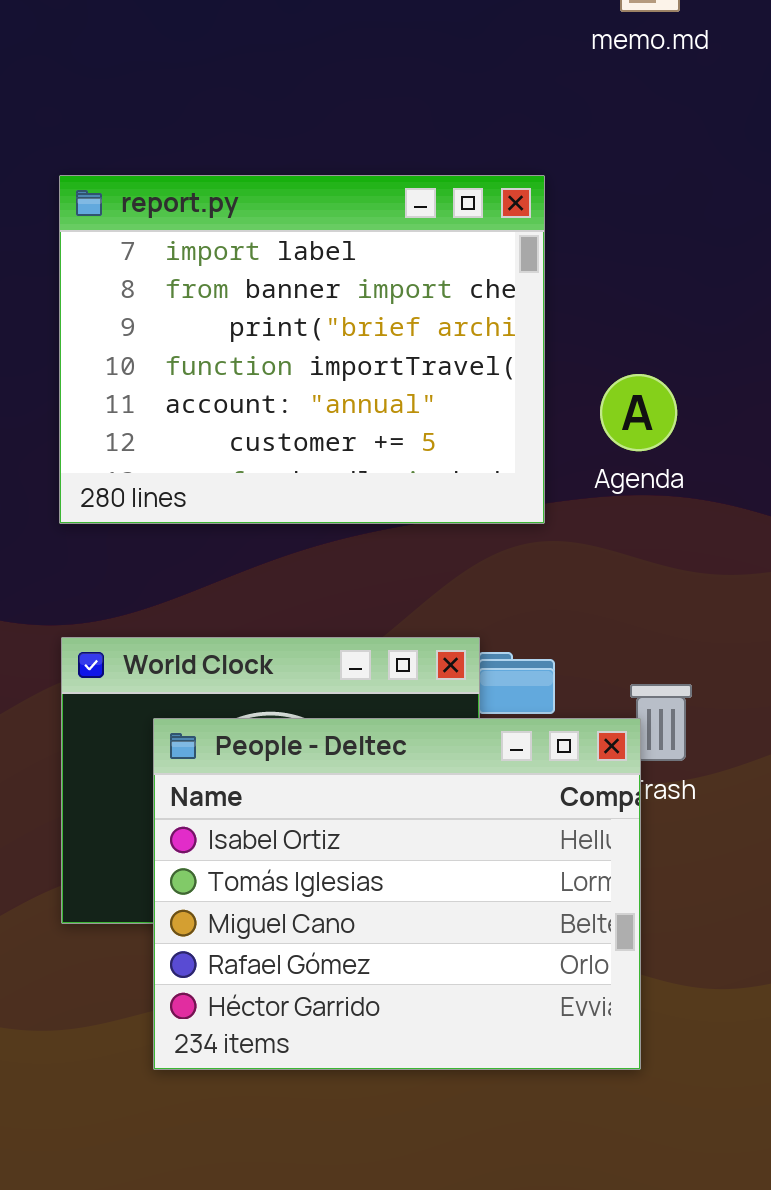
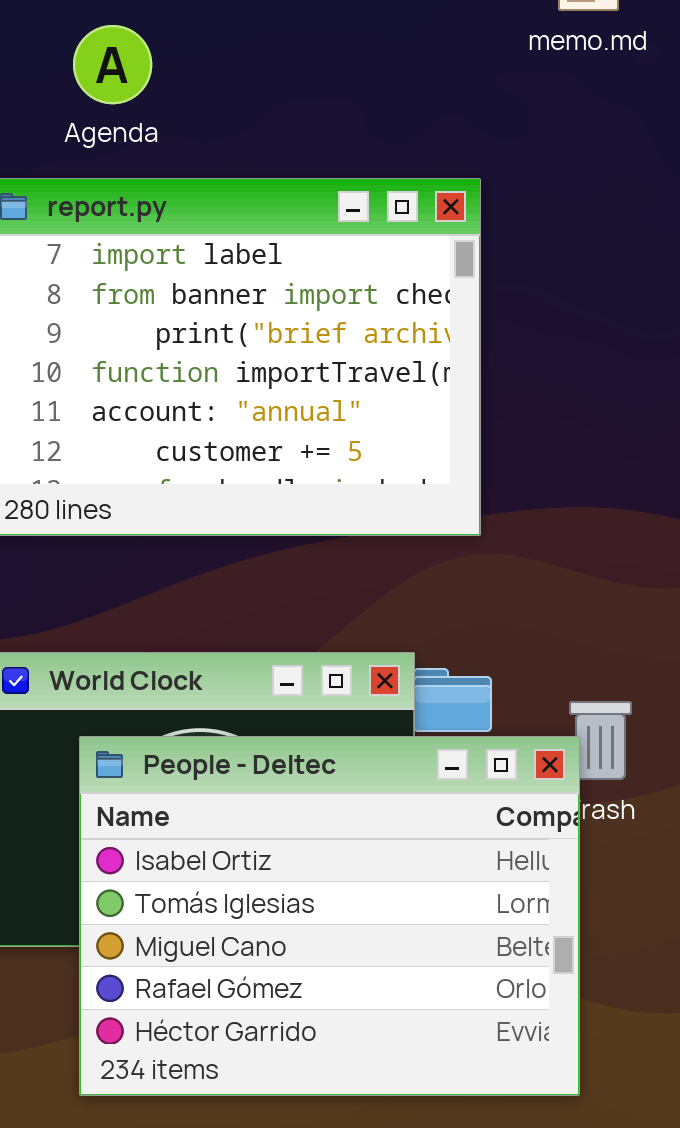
Agenda: [600,374,677,451] -> [73,25,152,104], moved

